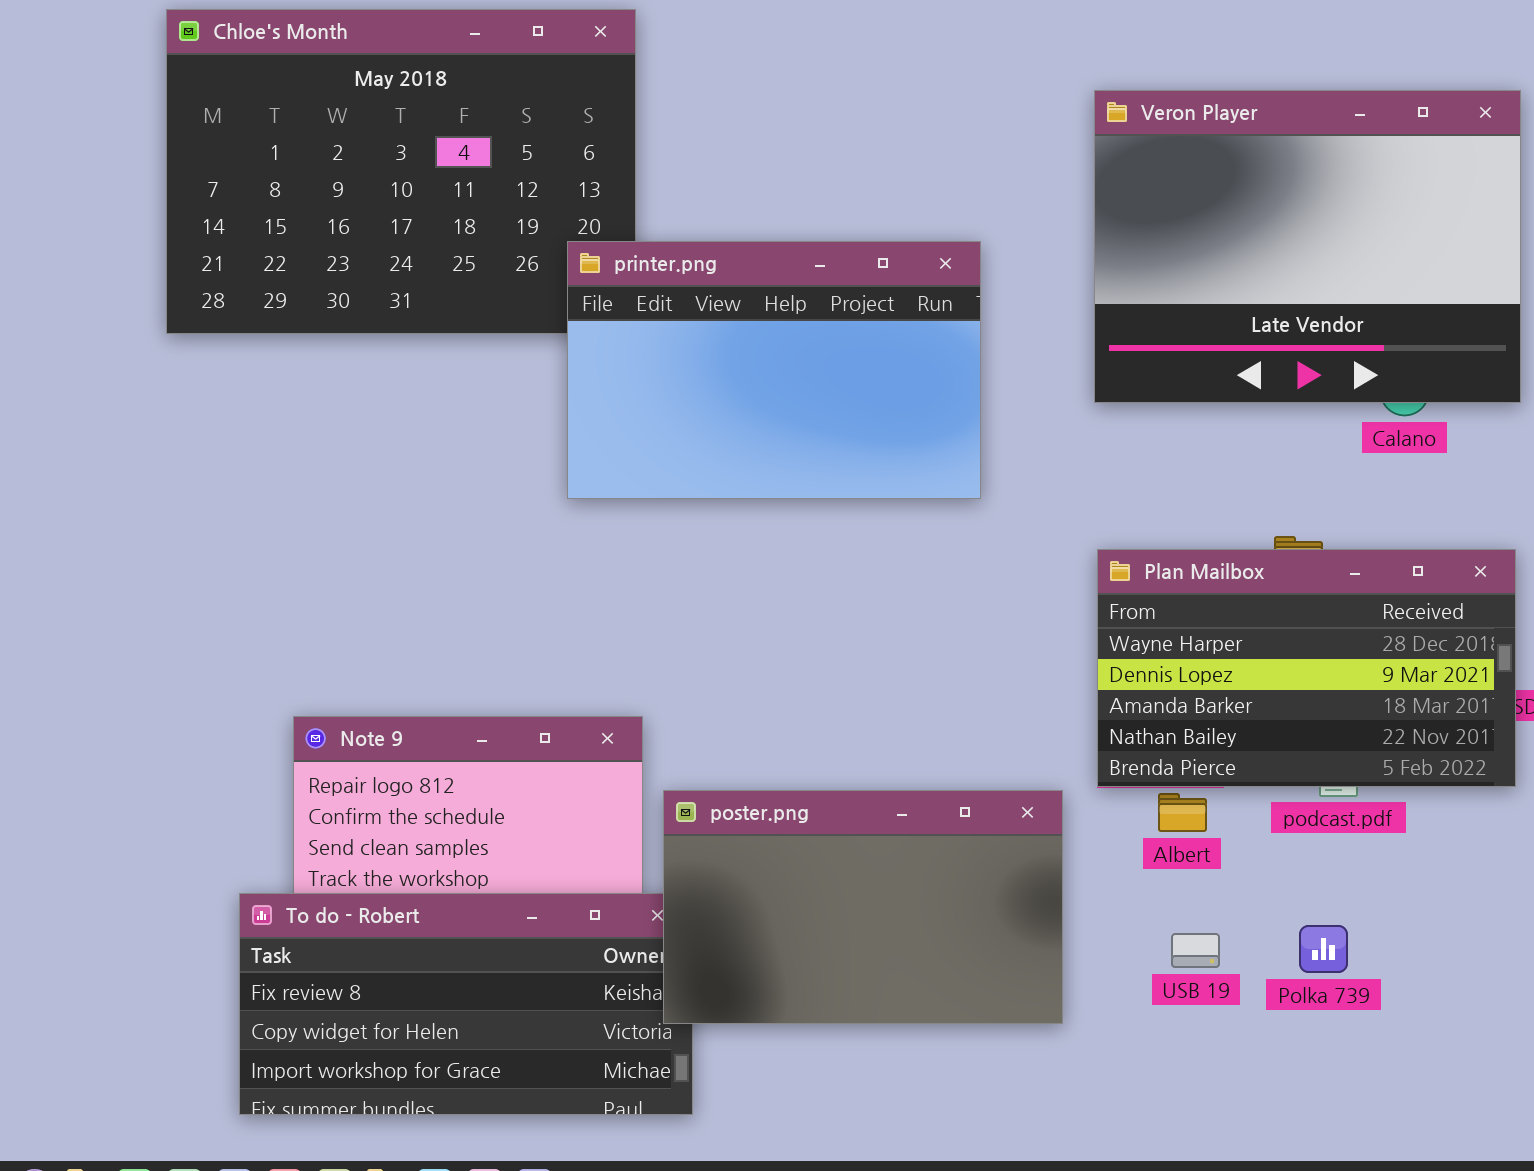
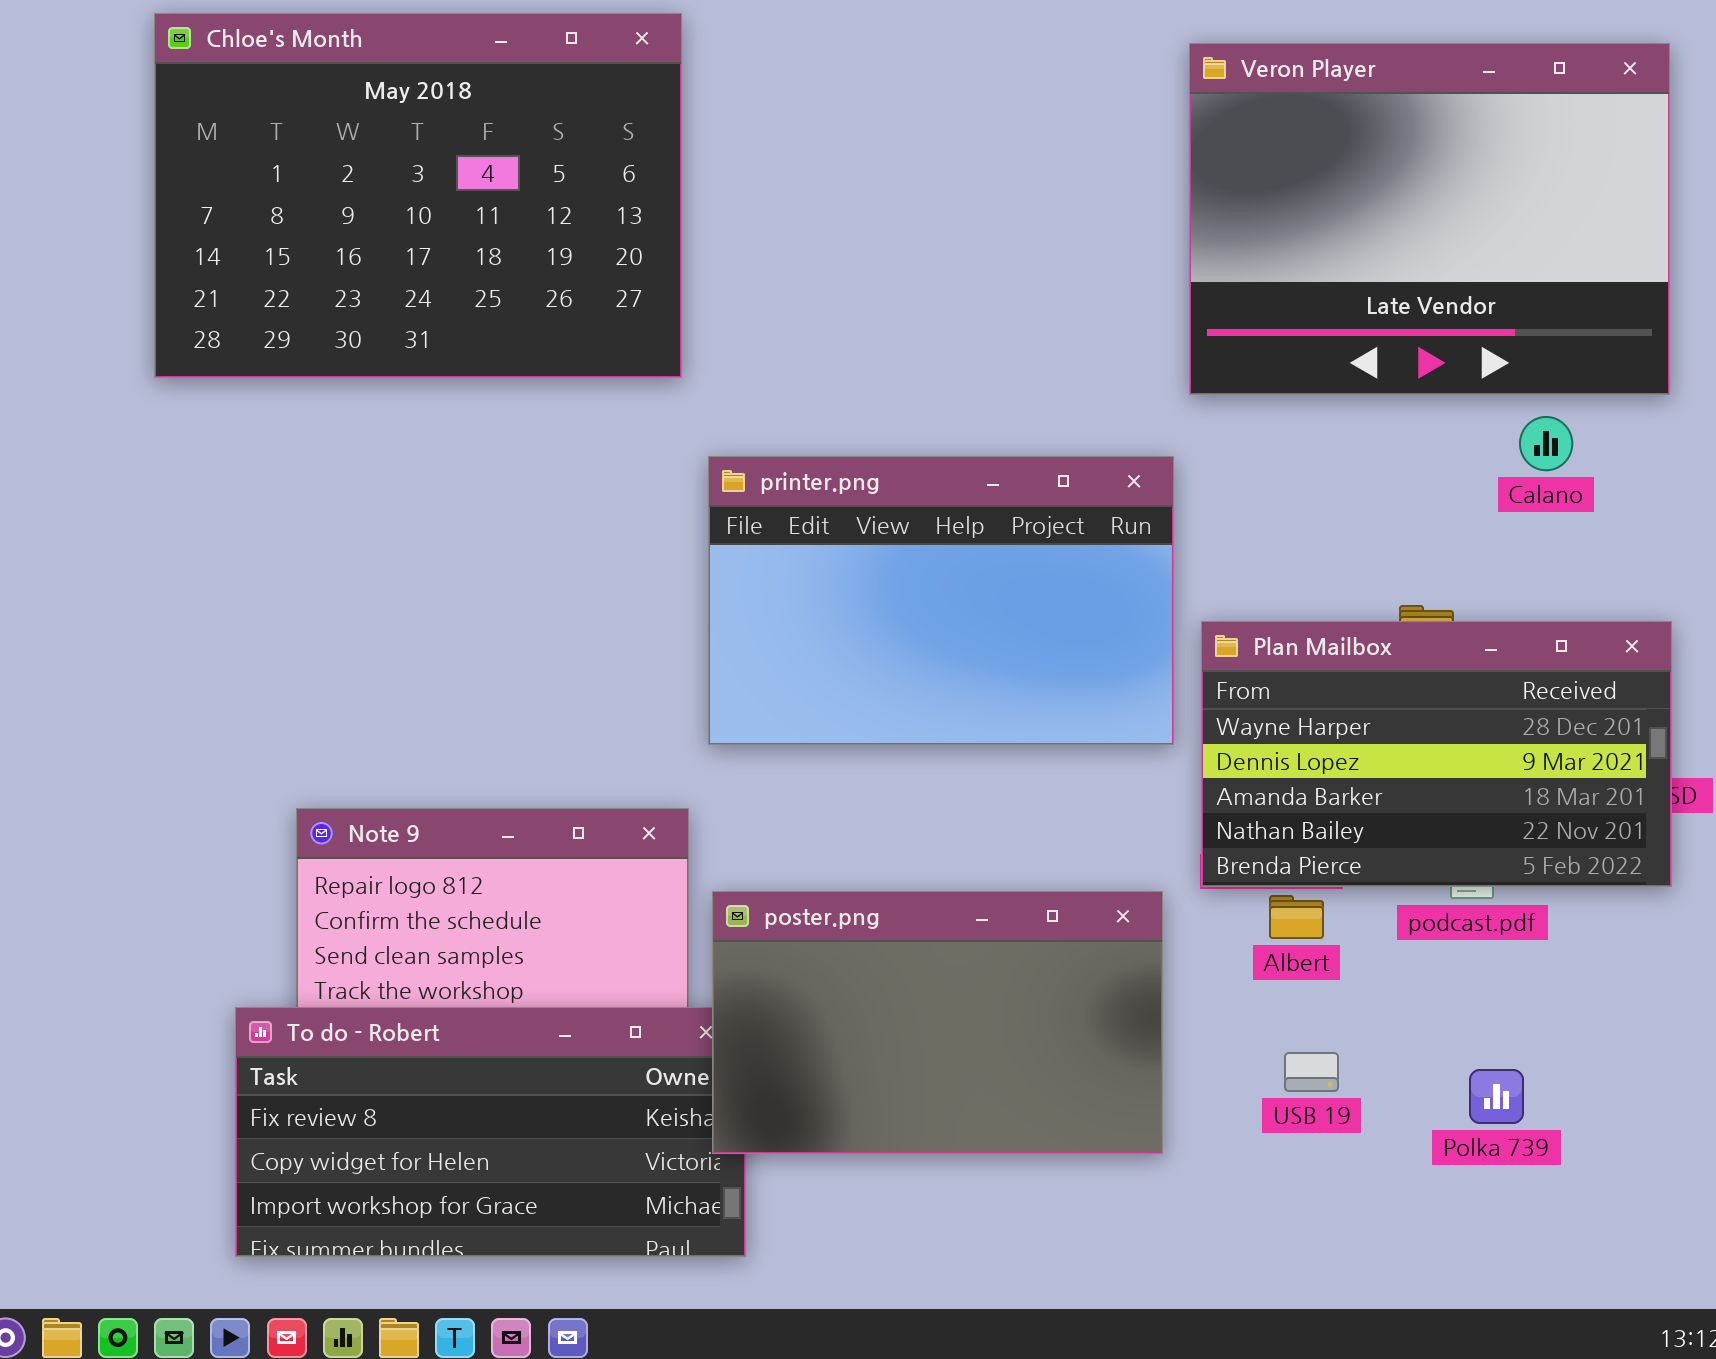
Veron Player: [1094,90,1521,403] -> [1189,43,1670,395], moved
printer.png: [567,241,981,499] -> [708,456,1174,745], moved
Polka 739: [1299,925,1348,973] -> [1469,1069,1524,1124], moved

